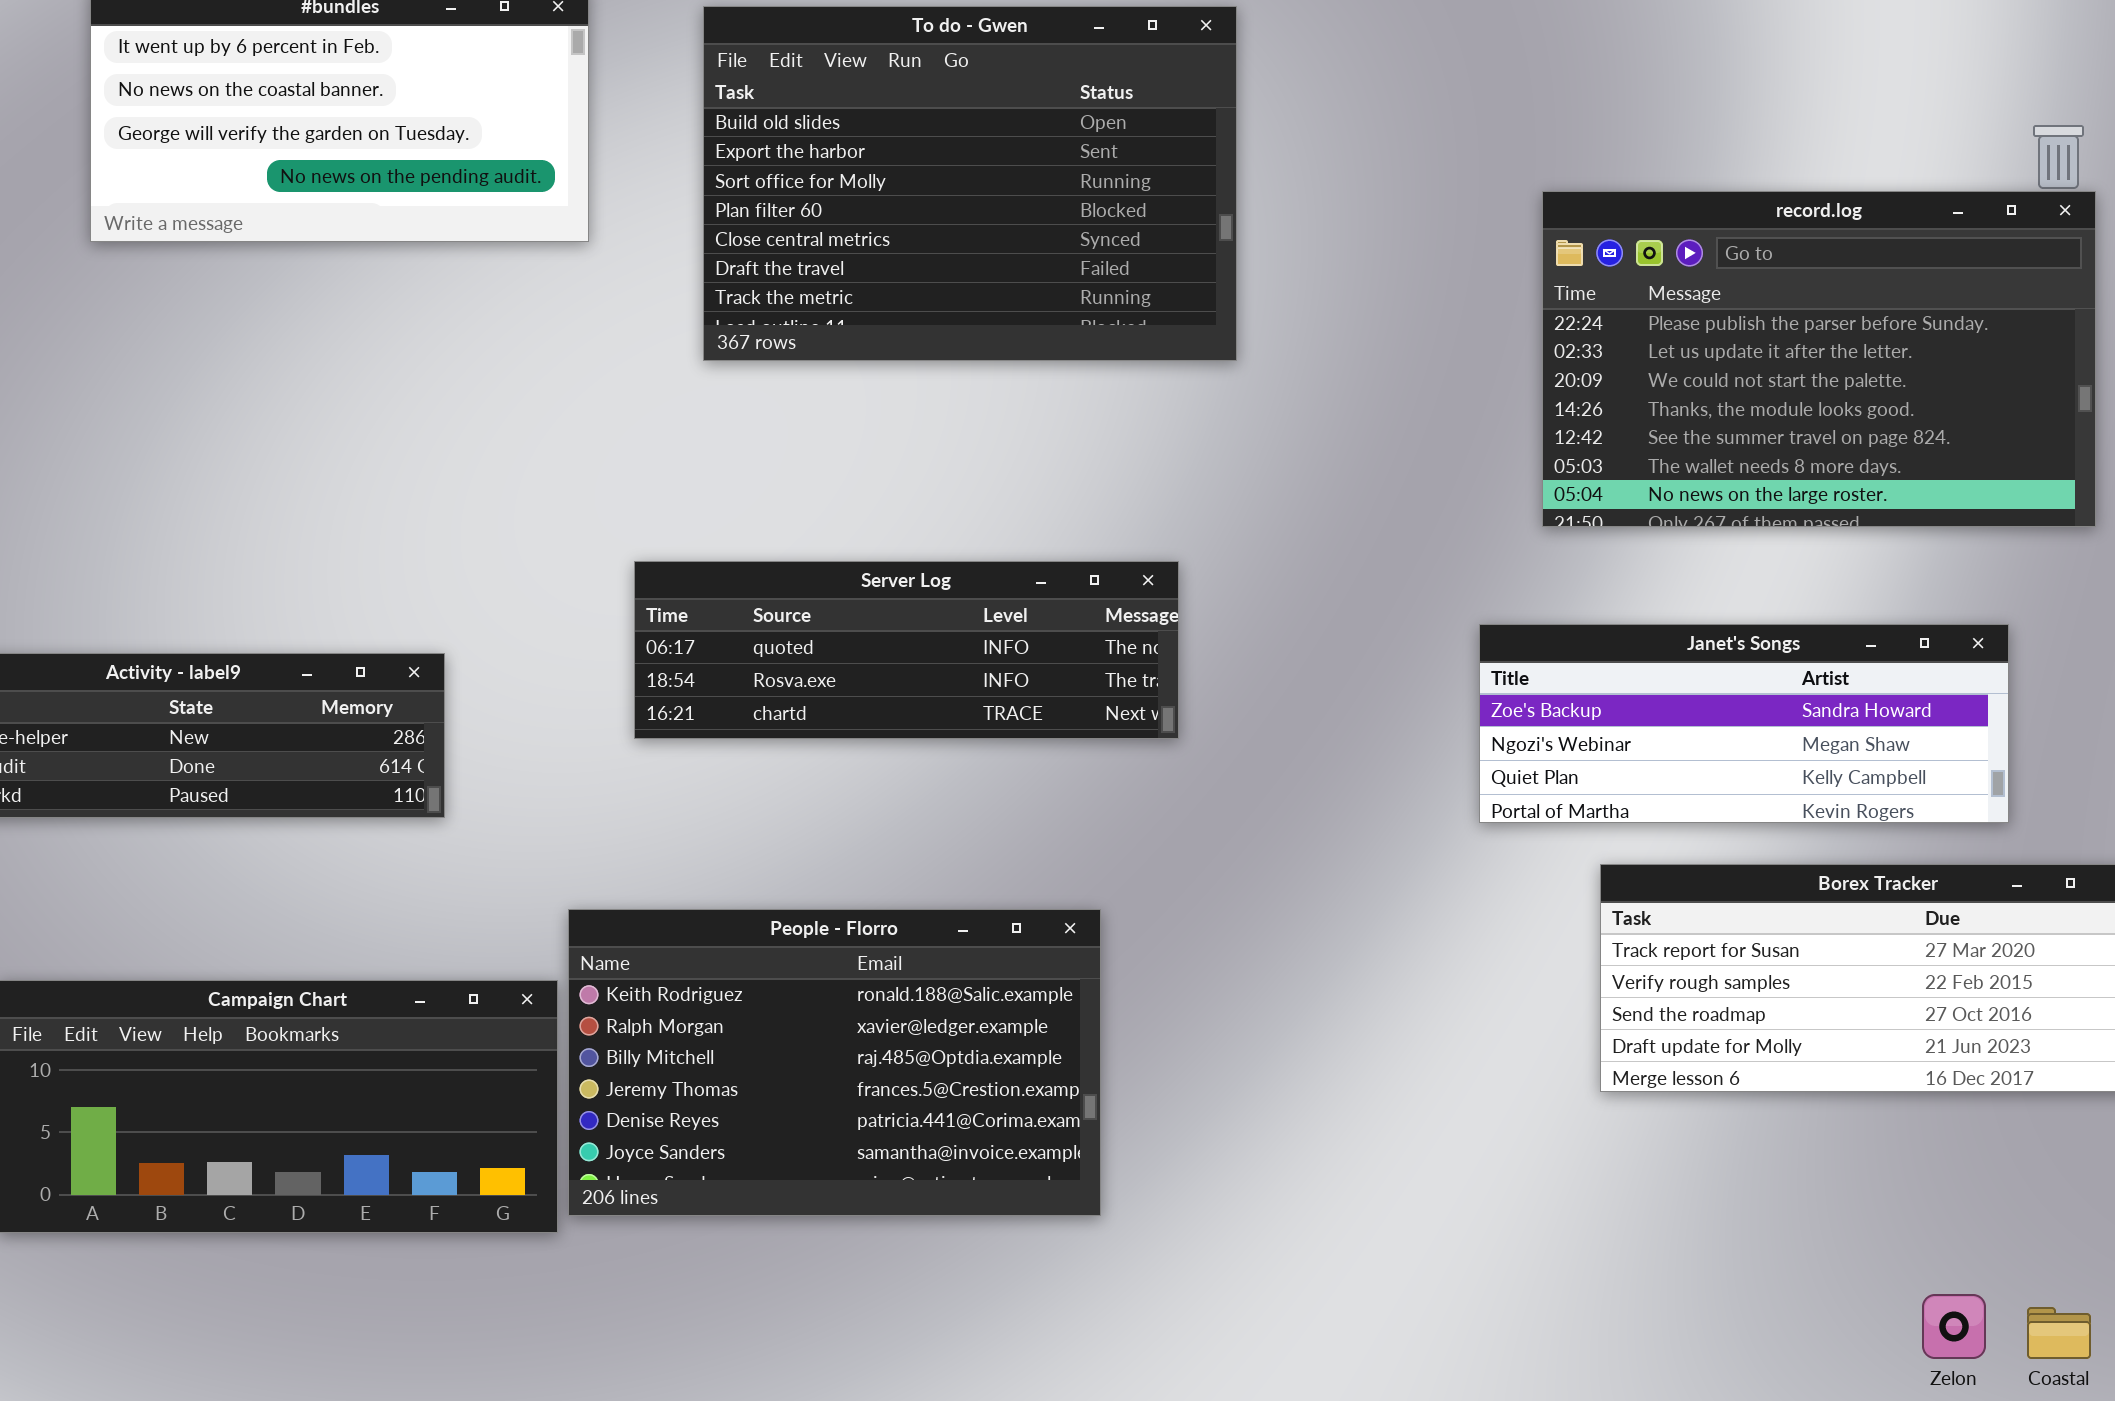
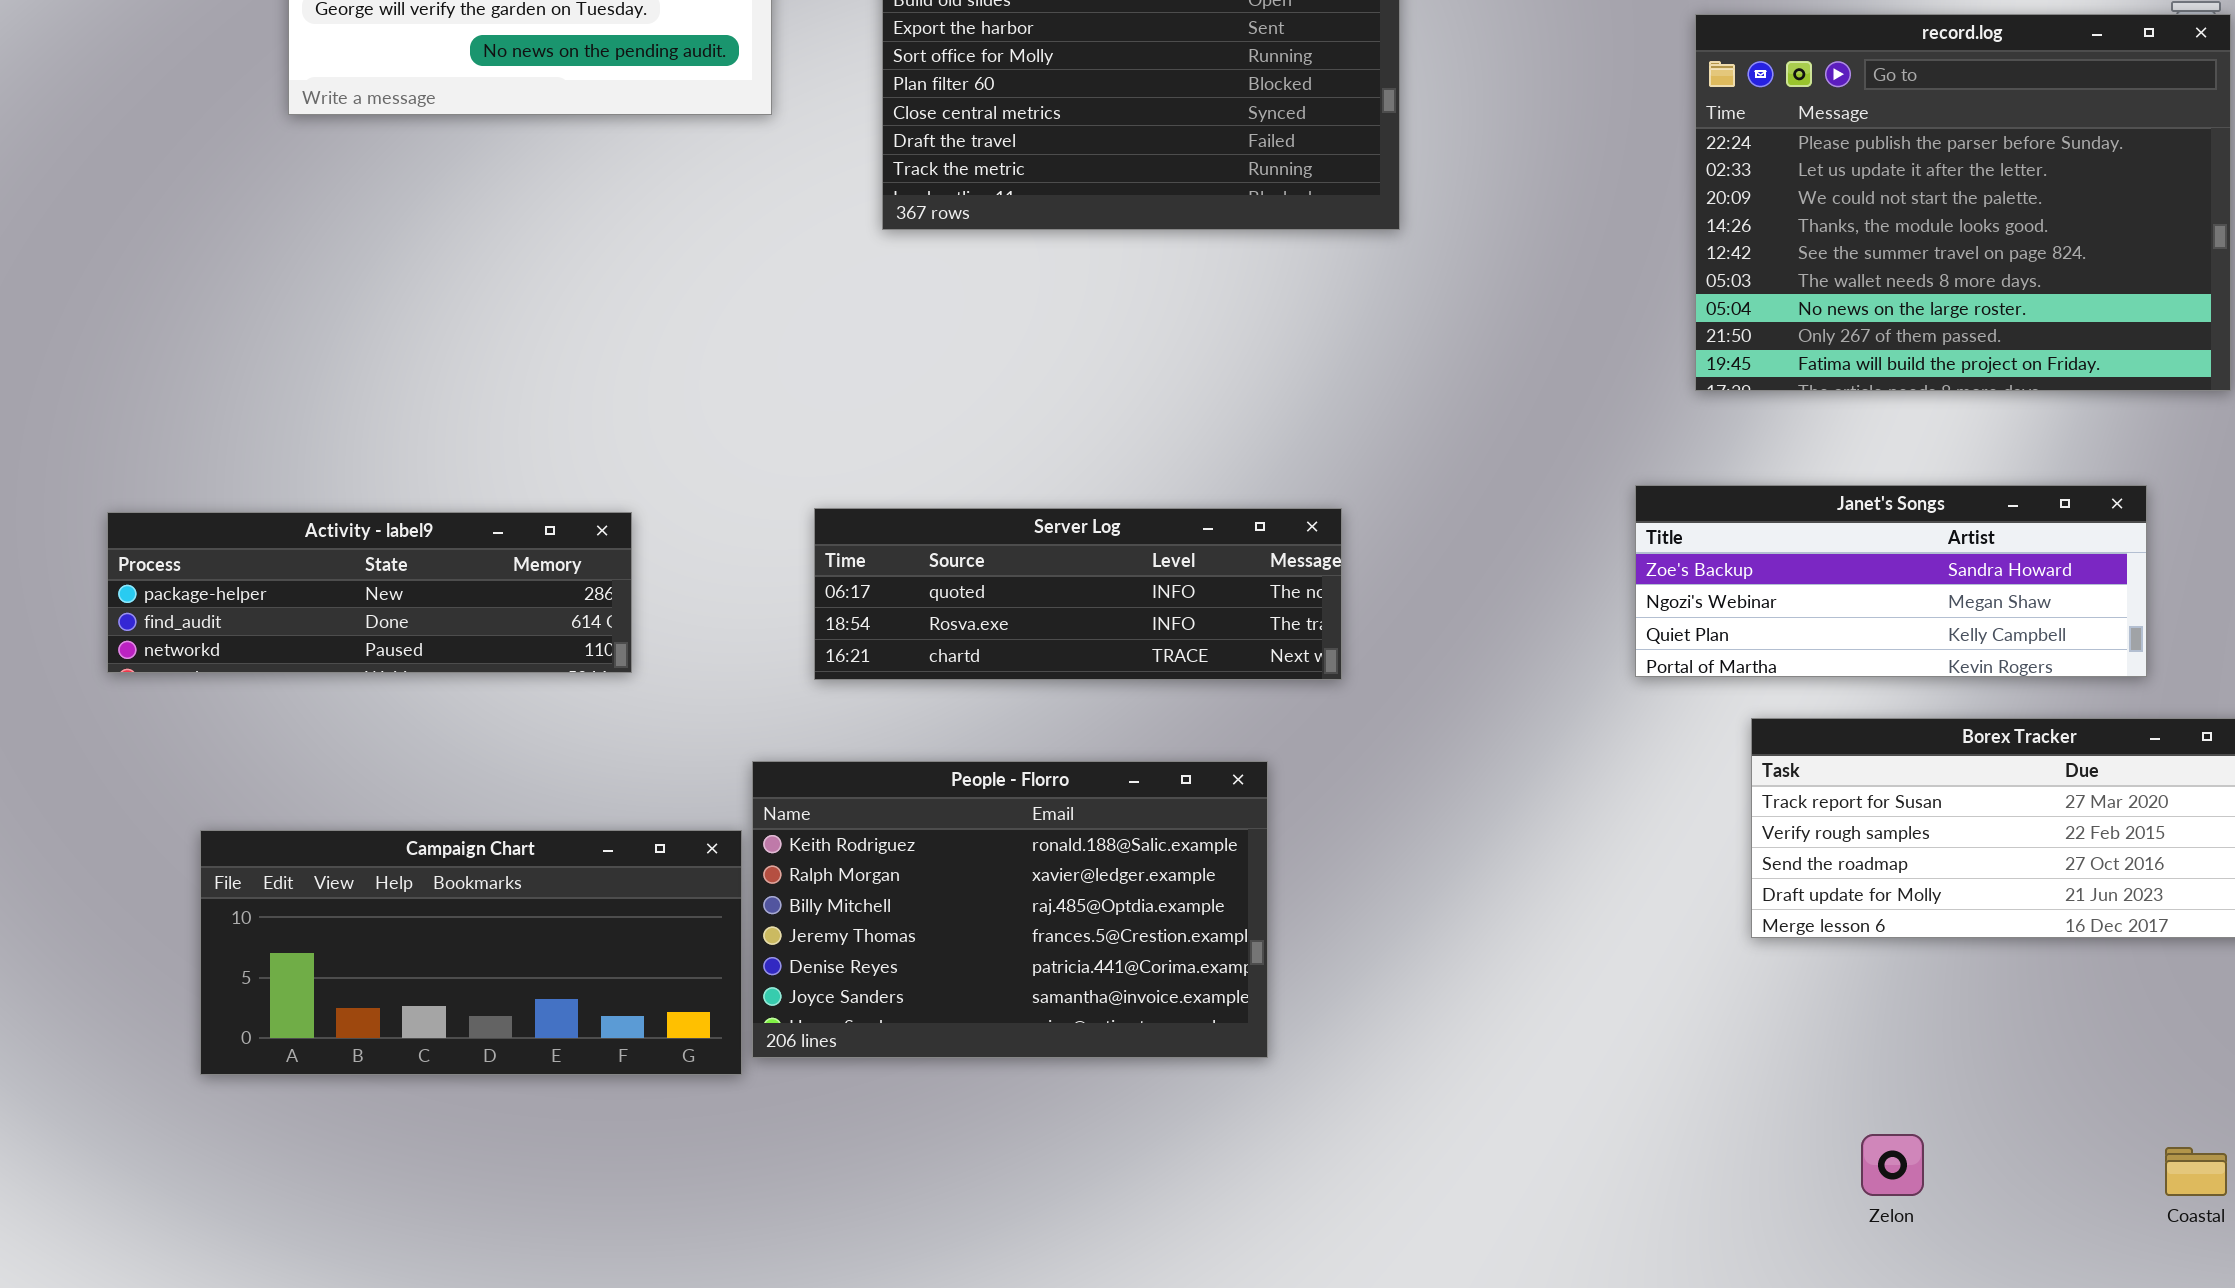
record.log: [1542,191,2096,527] -> [1695,14,2231,391], resized
Server Log: [634,561,1179,739] -> [814,508,1342,680], moved
Zelon: [1922,1294,1986,1359] -> [1861,1134,1924,1196], moved

